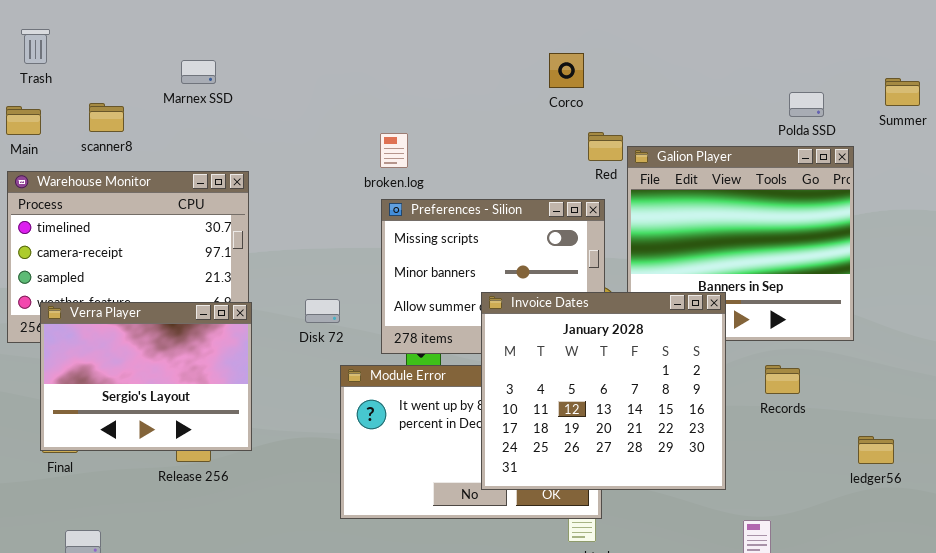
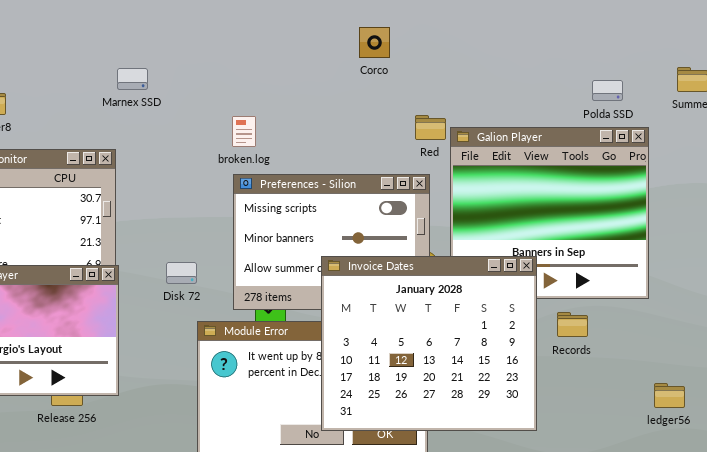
Corco: [549,53,584,88] -> [359,27,390,58], moved
Marnex SSD: [181,60,216,84] -> [117,68,148,90], moved
Records: [765,365,800,394] -> [557,312,588,337], moved

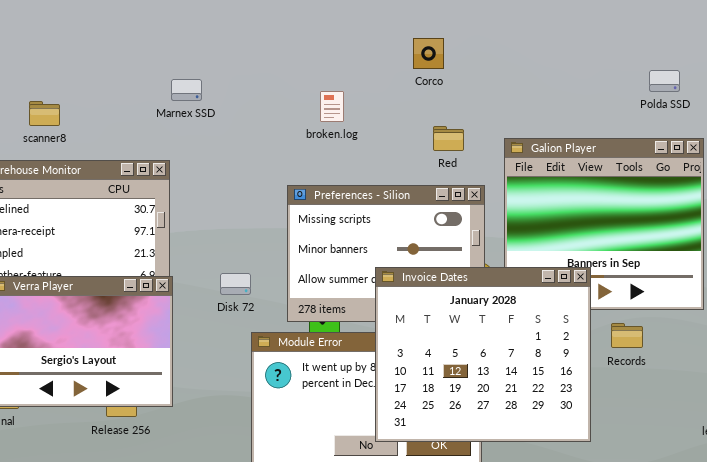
Polda SSD: [592,80,623,101] -> [649,70,680,92], moved
Red: [415,115,446,140] -> [433,126,464,151], moved
broken.log: [232,116,256,147] -> [320,91,344,122], moved

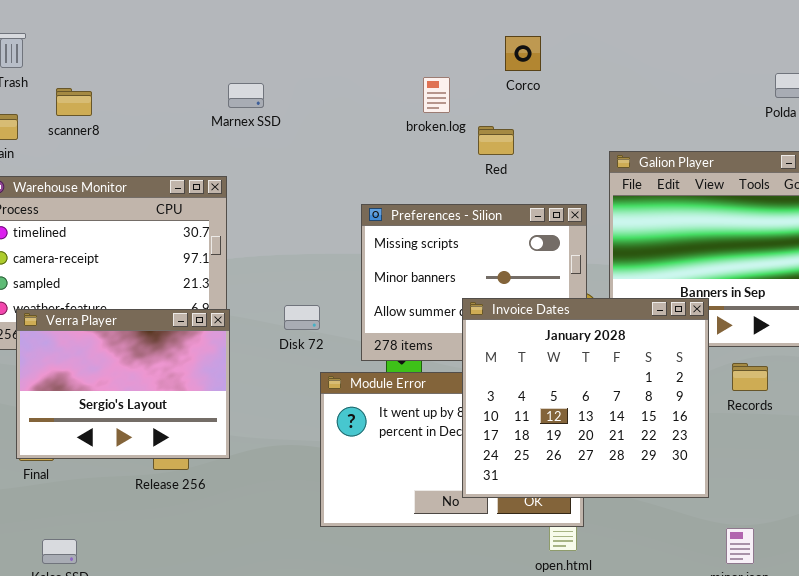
broken.log: [320,91,344,122] -> [423,77,450,113], moved
scanner8: [29,101,60,126] -> [56,88,92,116], moved
Red: [433,126,464,151] -> [478,126,514,155], moved

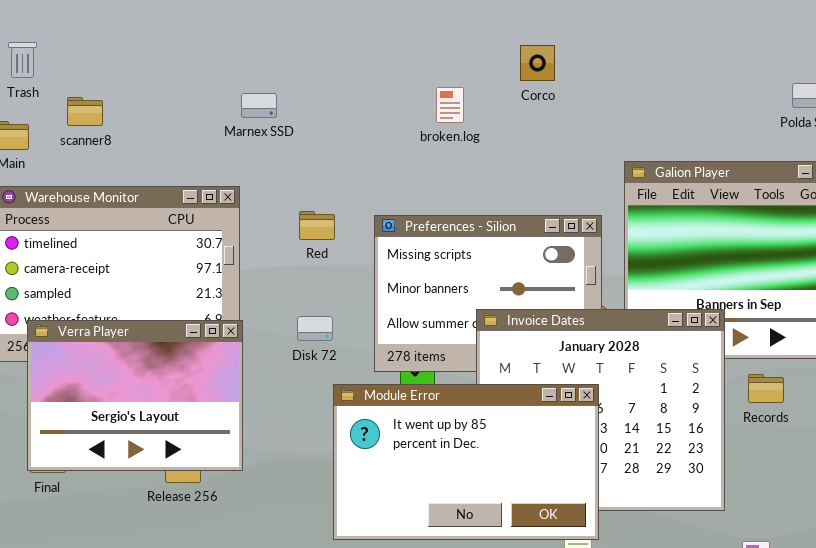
Red: [478,126,514,155] -> [299,211,335,240], moved
Module Error: [320,372,584,527] -> [333,384,599,540], raised

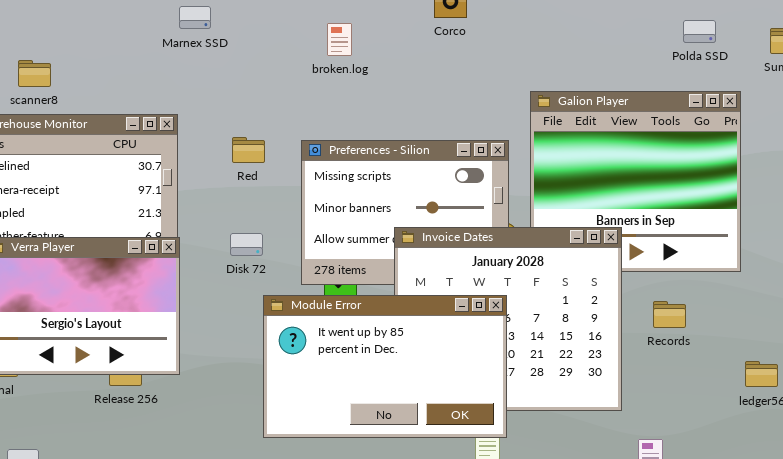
broken.log: [436,87,464,123] -> [327,23,352,56], moved
Marnex SSD: [241,93,277,118] -> [179,6,211,29], moved
scanner8: [67,97,103,126] -> [18,60,51,87], moved
Records: [748,374,784,403] -> [653,301,686,328], moved

